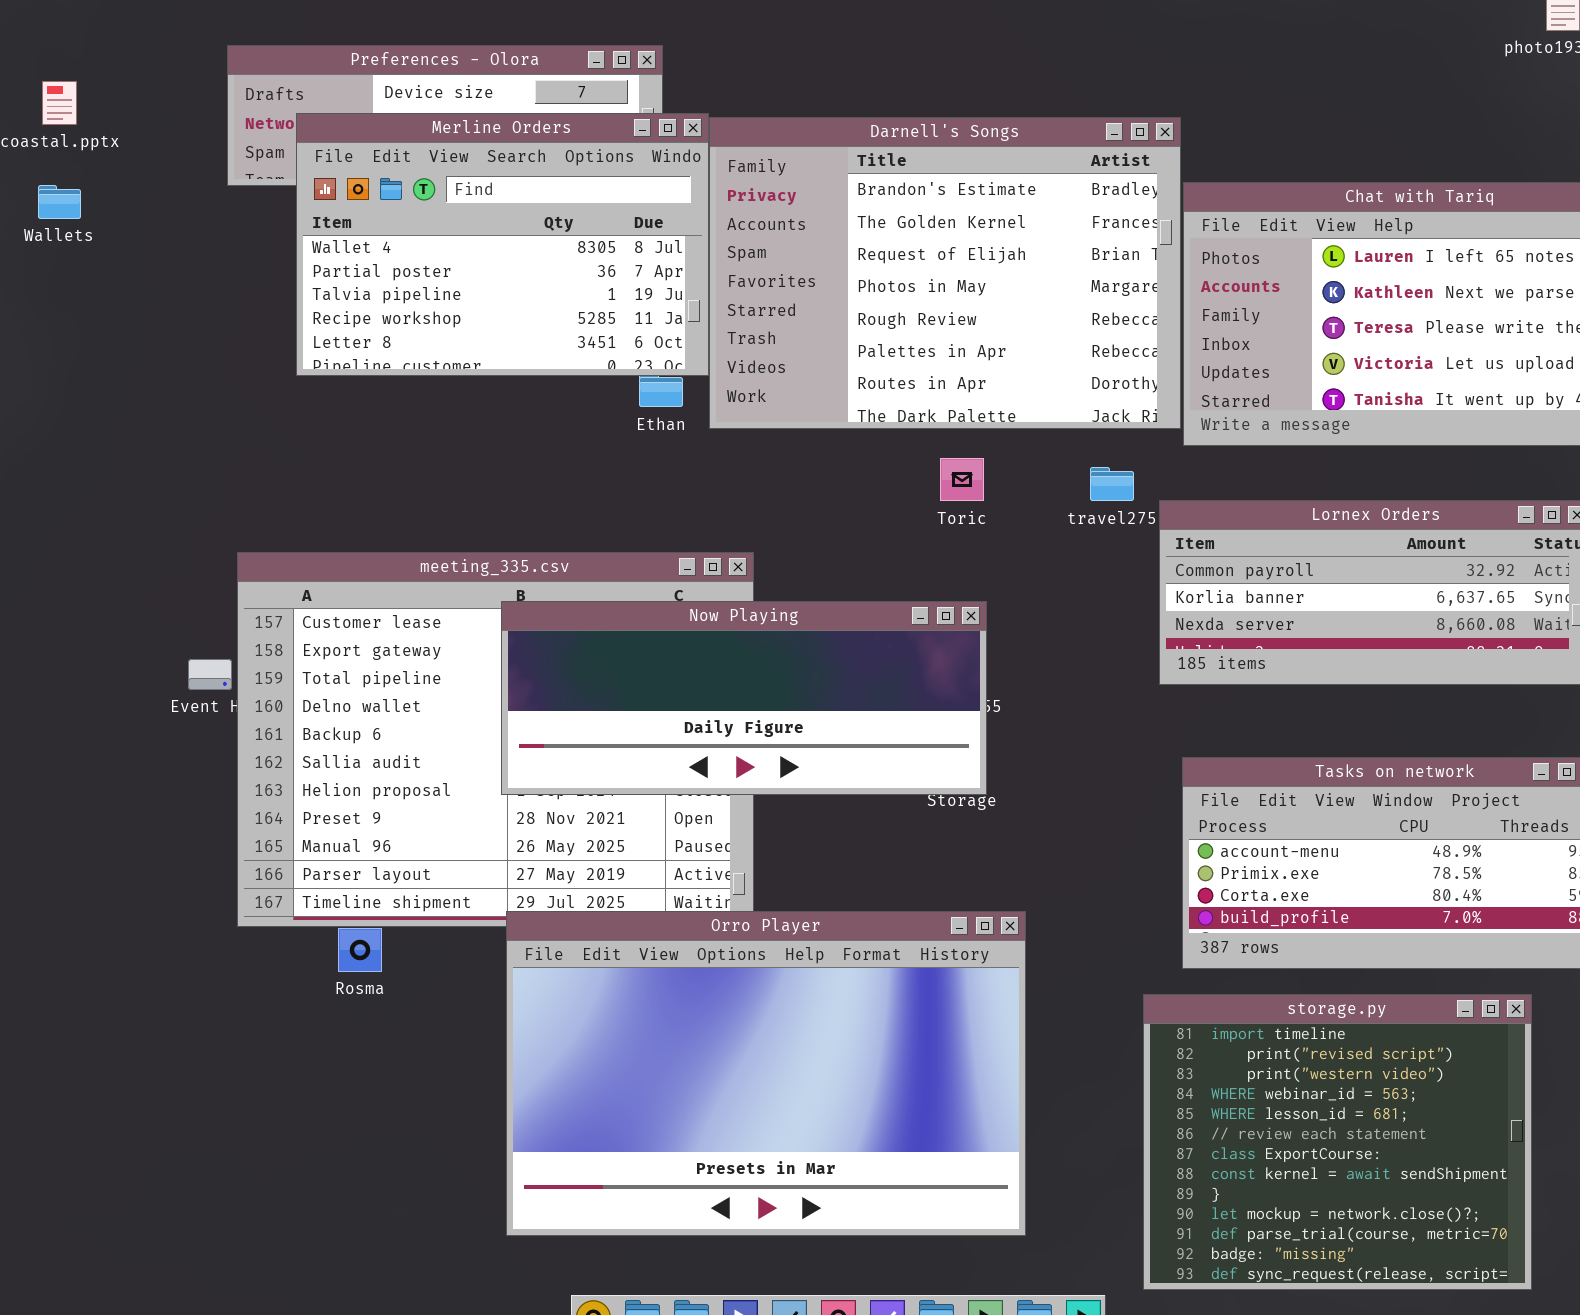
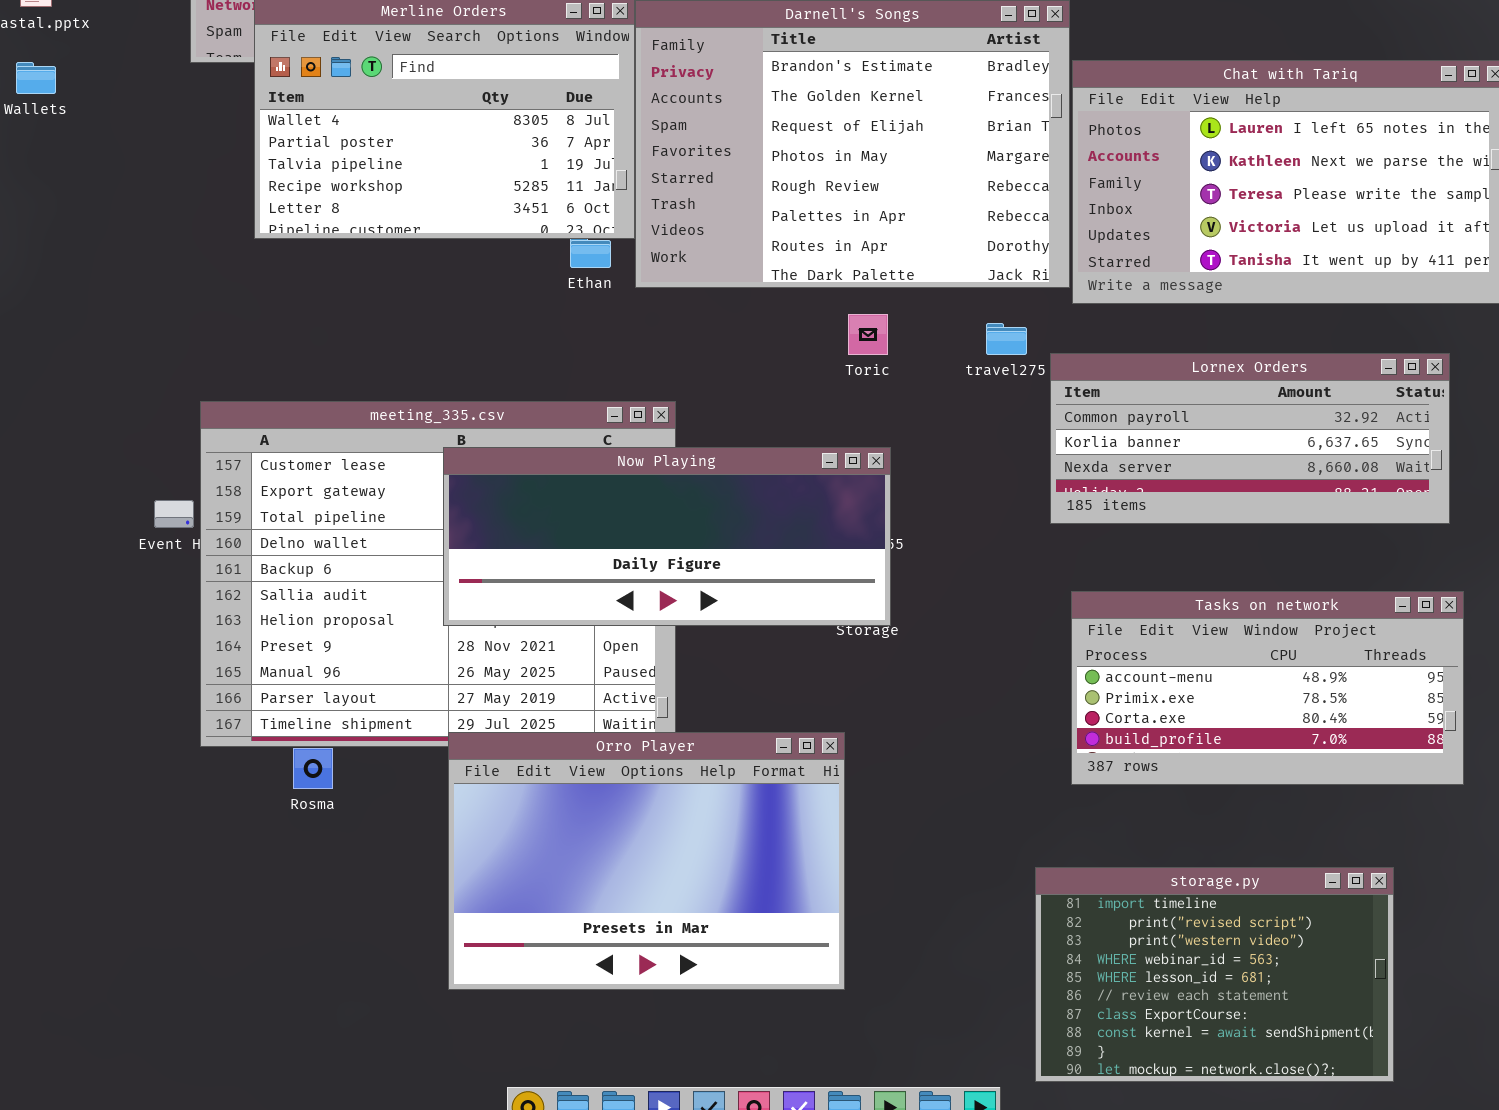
Orro Player: [506,911,1026,1236] -> [448,732,845,990], resized
storage.py: [1143,994,1532,1290] -> [1035,867,1394,1082], resized

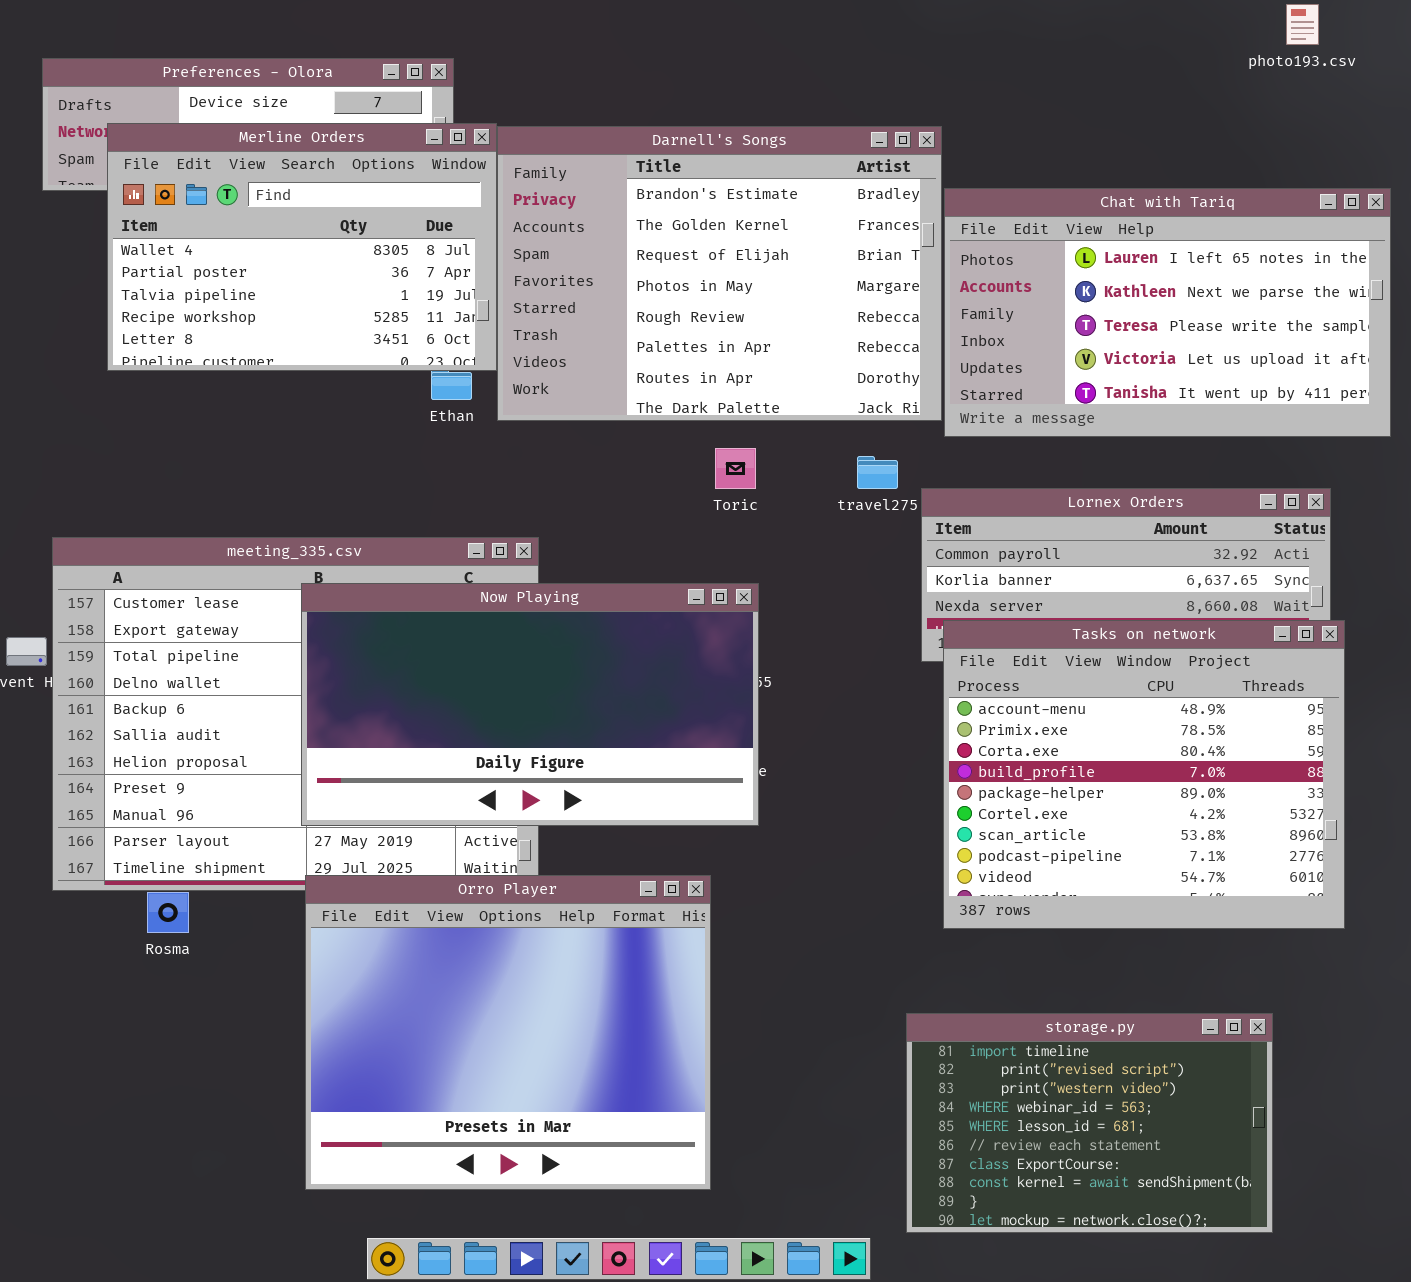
Now Playing: [443,447,891,626] -> [301,583,759,826], resized
Tasks on network: [1071,591,1464,785] -> [943,620,1345,929], resized
Orro Player: [448,732,845,990] -> [305,875,711,1190], resized

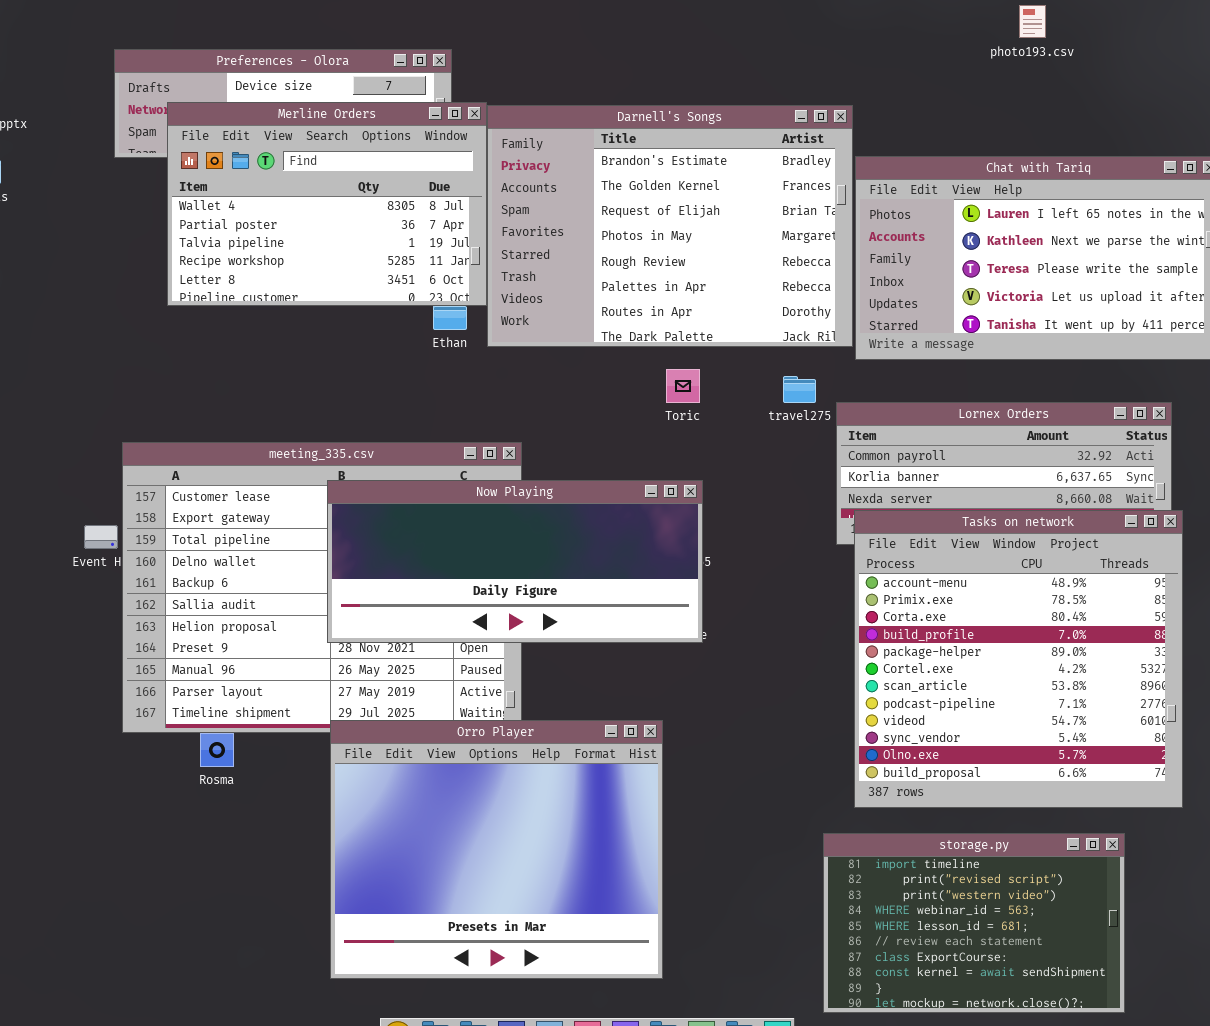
photo193.csv: [1286,4,1319,45] -> [1019,5,1046,38], moved
Now Playing: [301,583,759,826] -> [327,480,703,643], resized
Tasks on network: [943,620,1345,929] -> [854,510,1183,808], resized

